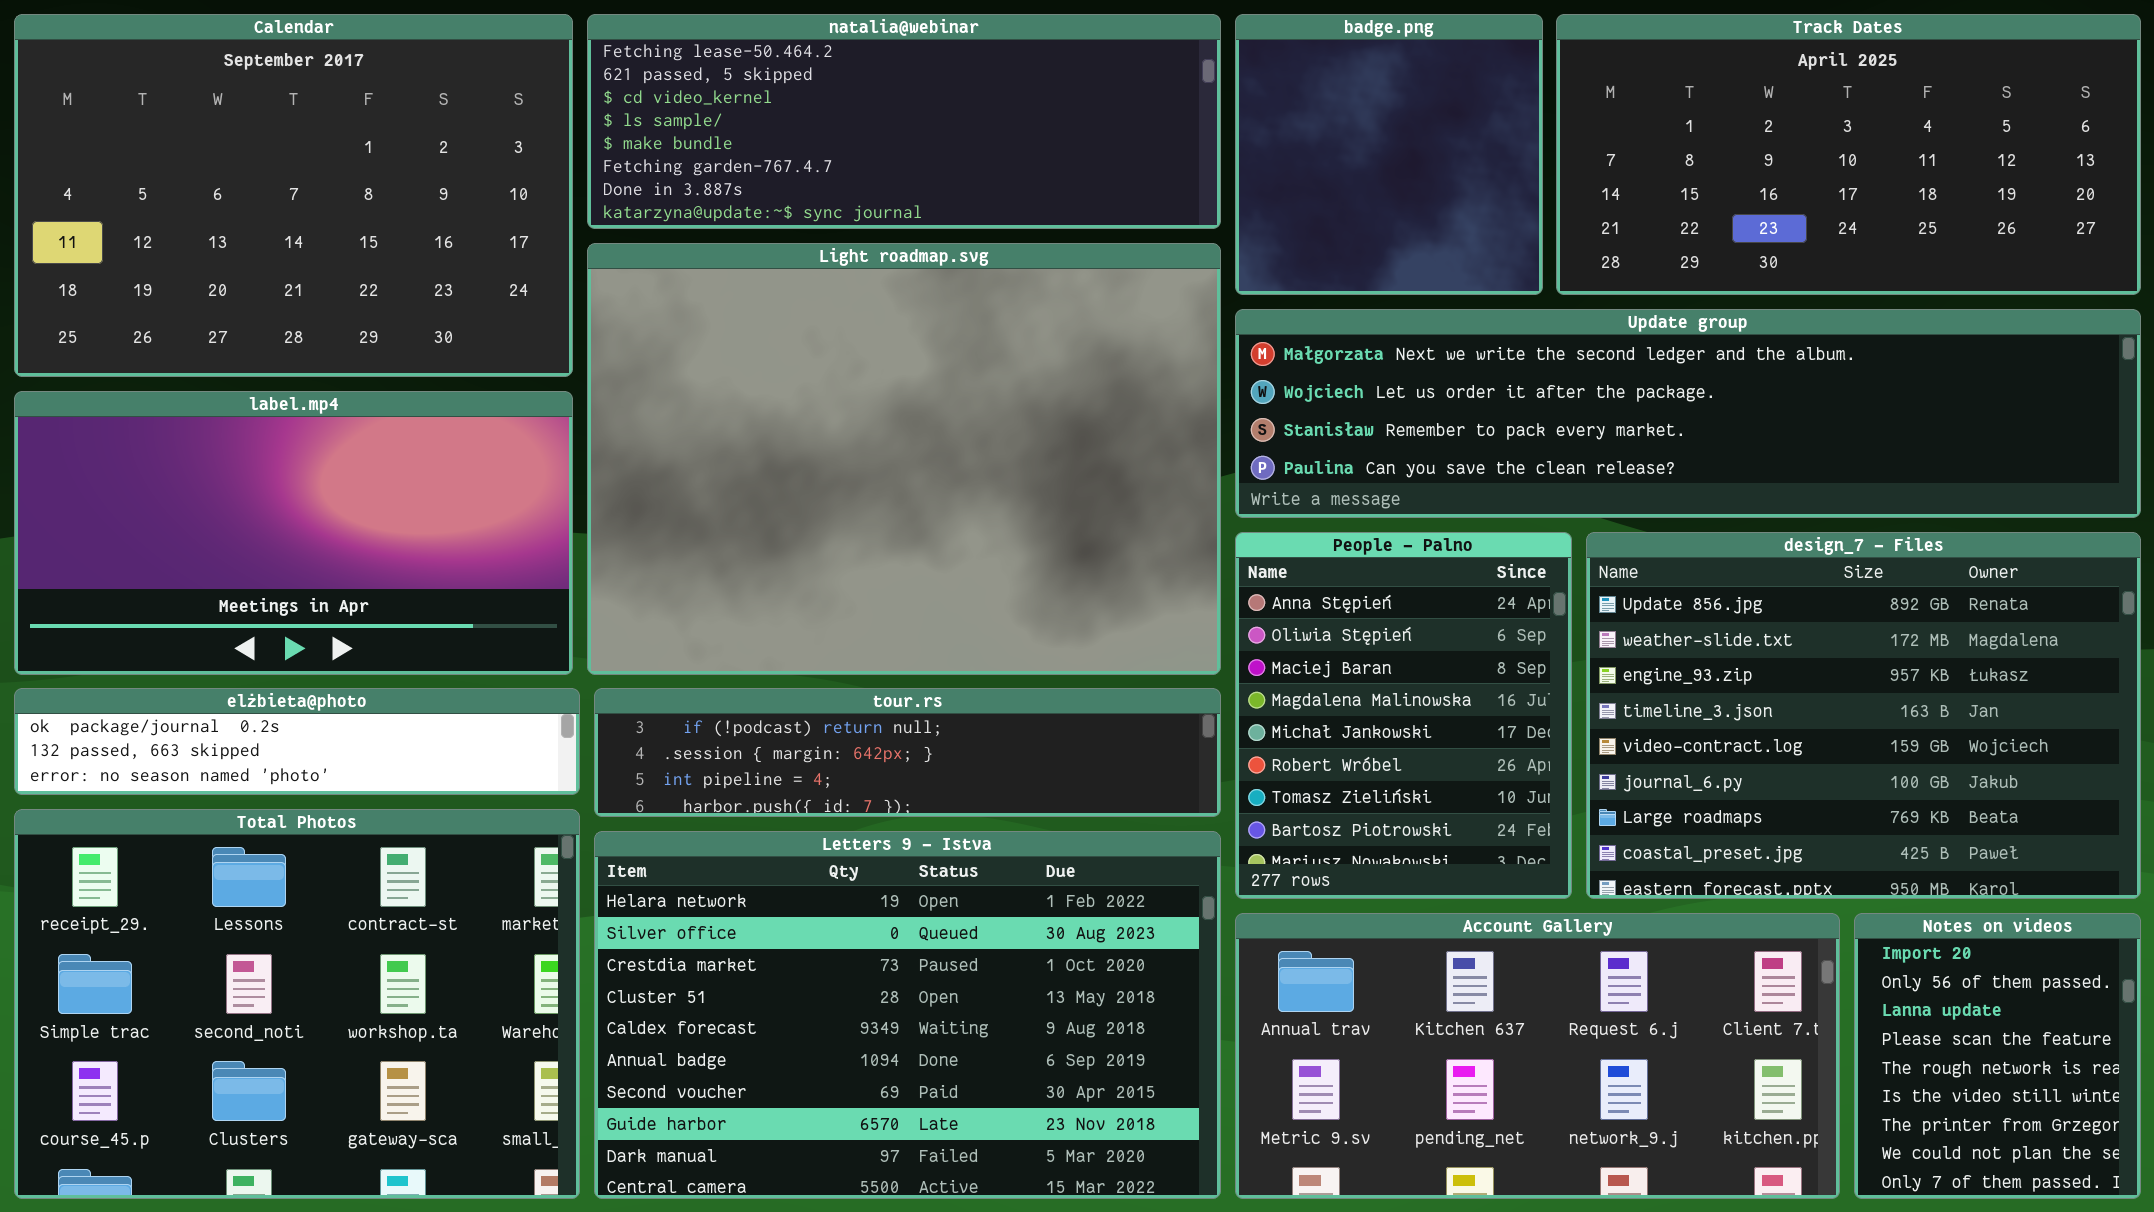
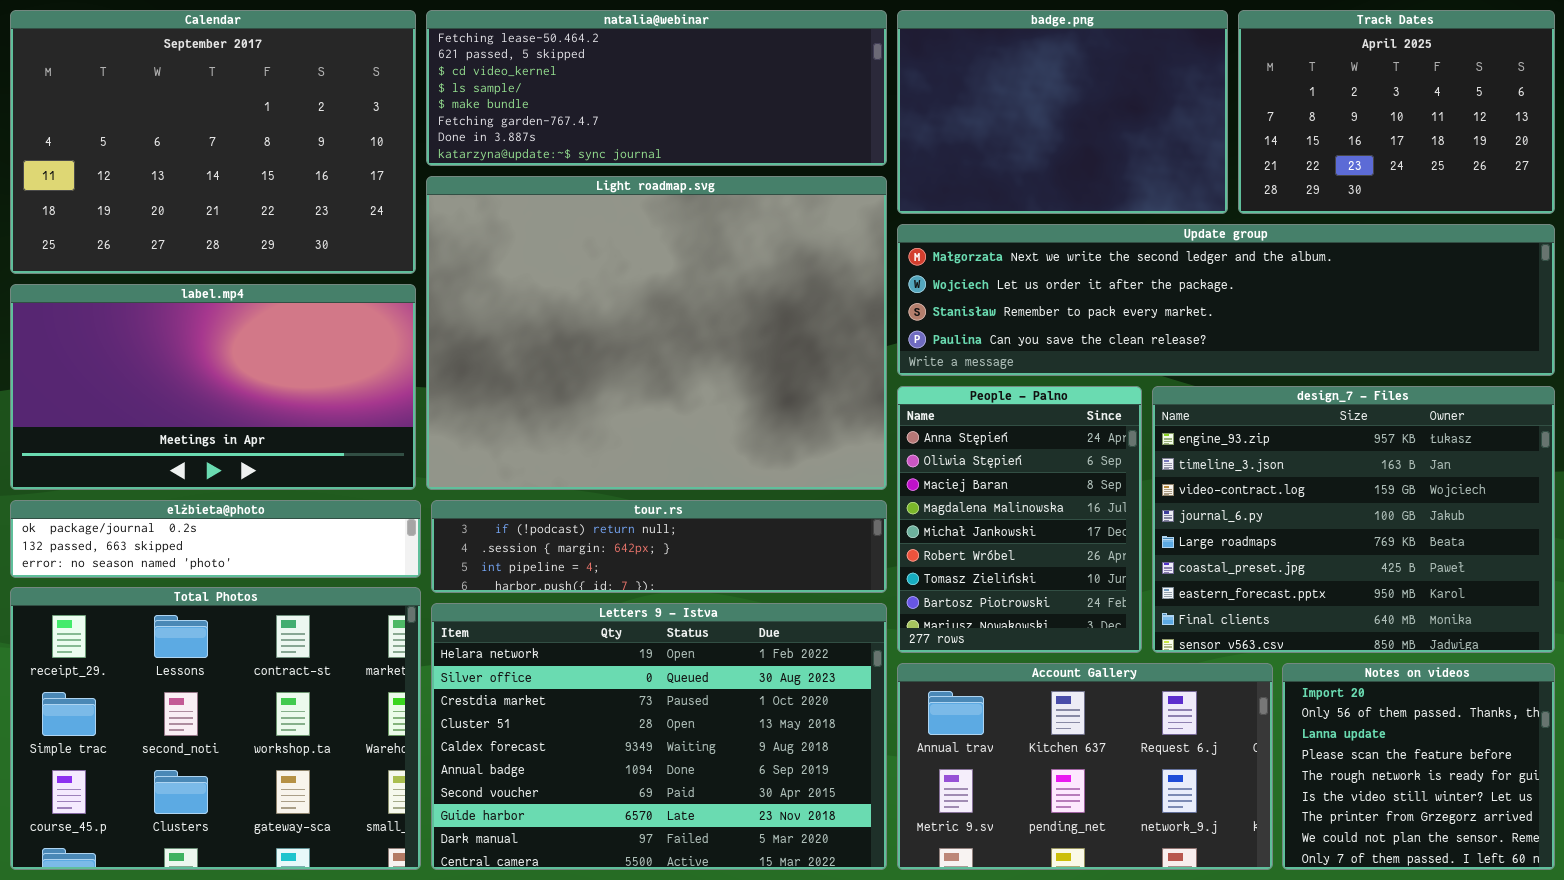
badge.png: [1235,14,1543,295] -> [897,10,1228,214], resized
Track Dates: [1556,14,2141,295] -> [1238,10,1555,214], resized
design_7 - Files: [1586,532,2141,899] -> [1152,386,1555,653], scrolled down 2 rows
Account Gallery: [1235,913,1840,1199] -> [897,663,1273,870], resized
Notes on videos: [1854,913,2141,1199] -> [1282,663,1555,870], resized

